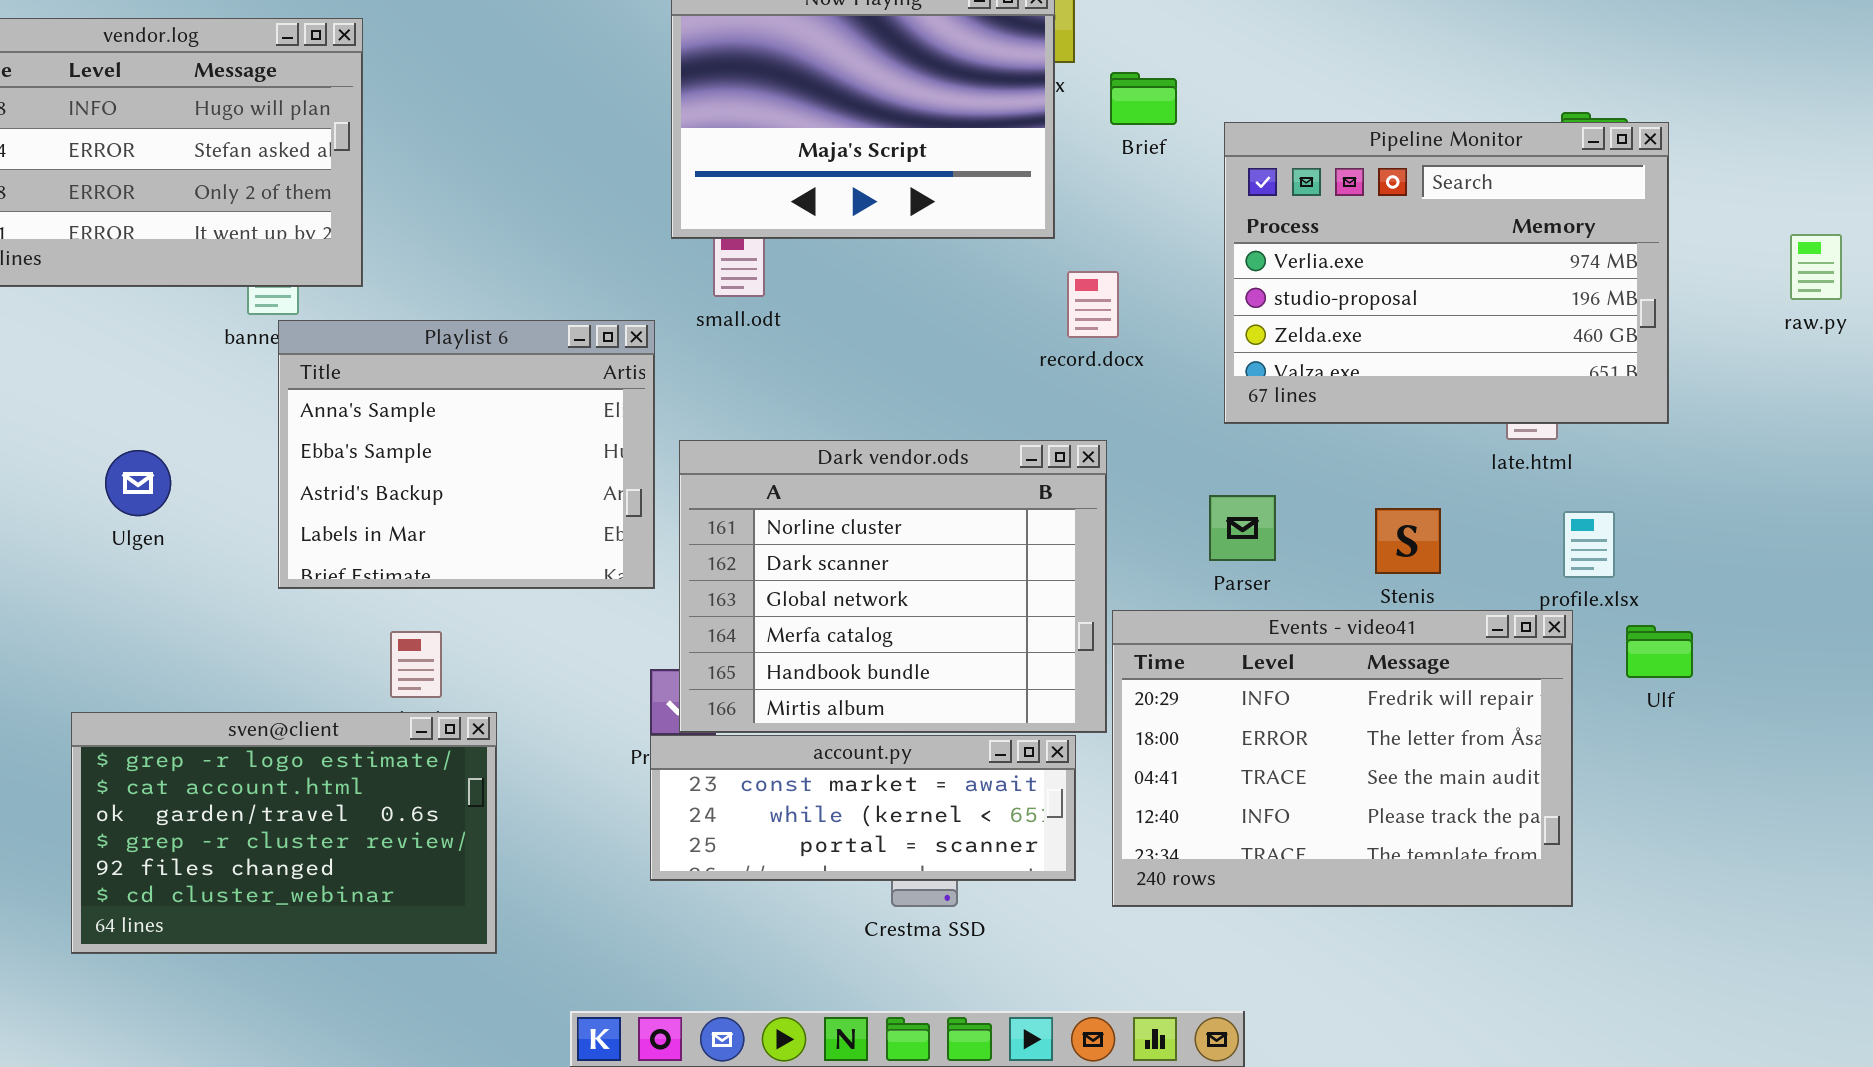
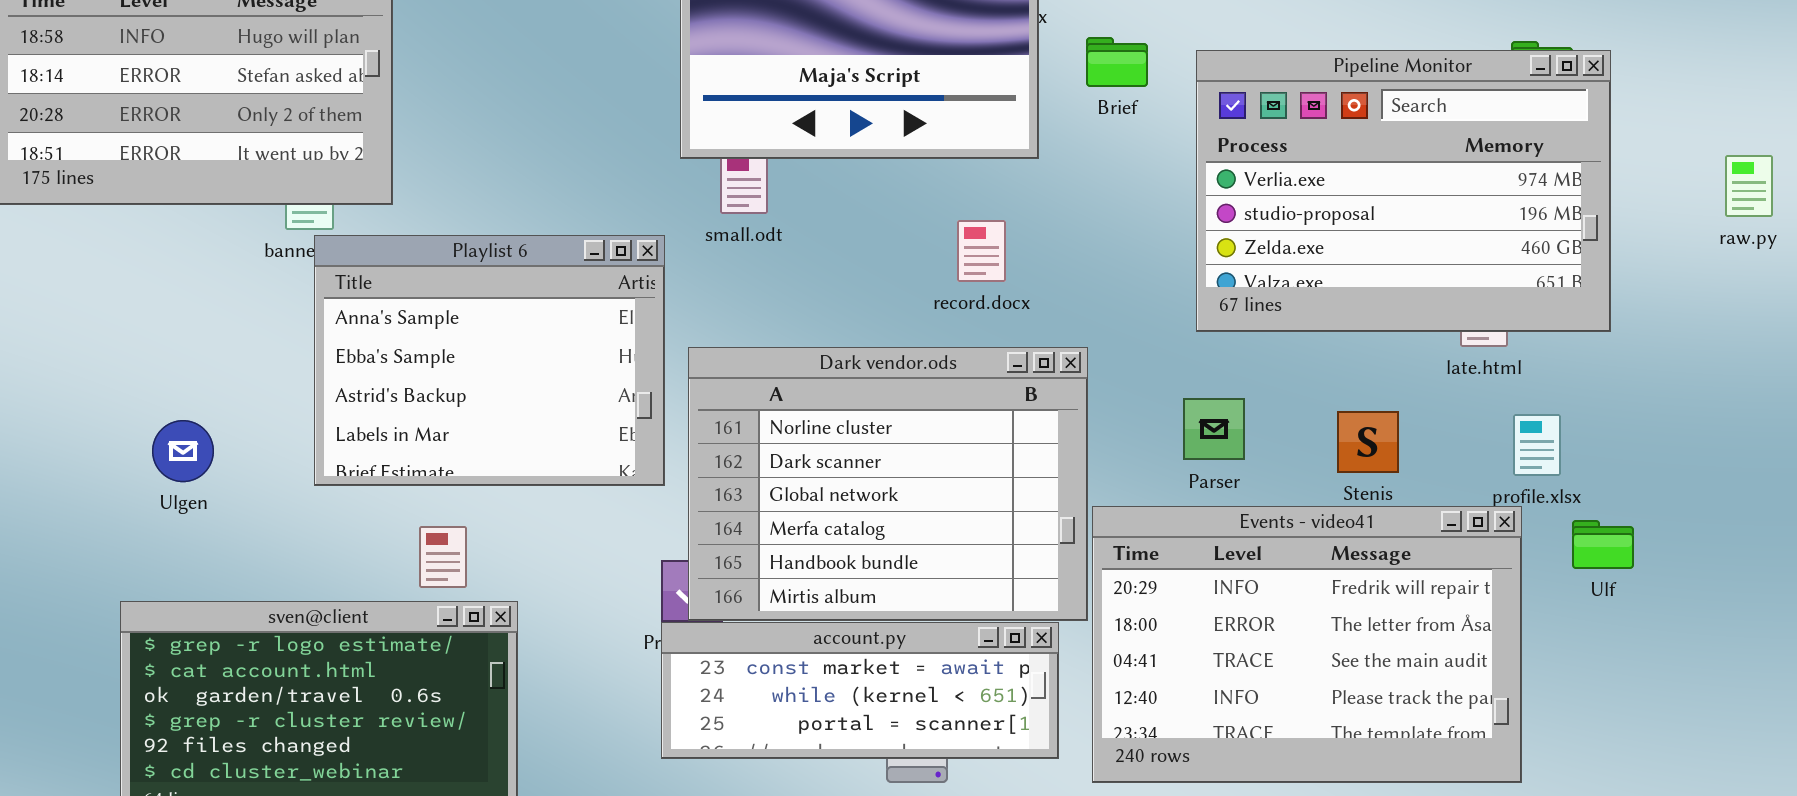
Brief: [1110,72,1177,125] -> [1086,37,1148,87], moved
record.docx: [1067,271,1119,338] -> [957,220,1006,282], moved
Ulgen: [105,450,171,516] -> [152,420,214,482], moved

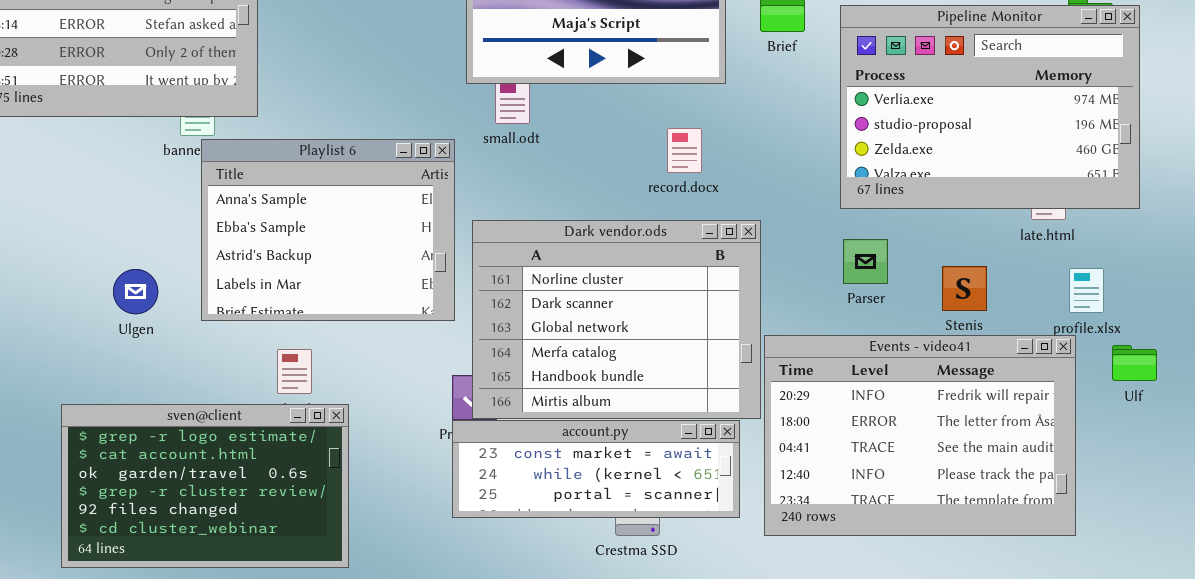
Parser: [1183,398,1245,460] -> [843,239,888,284], moved
Ulgen: [152,420,214,482] -> [113,269,158,314], moved

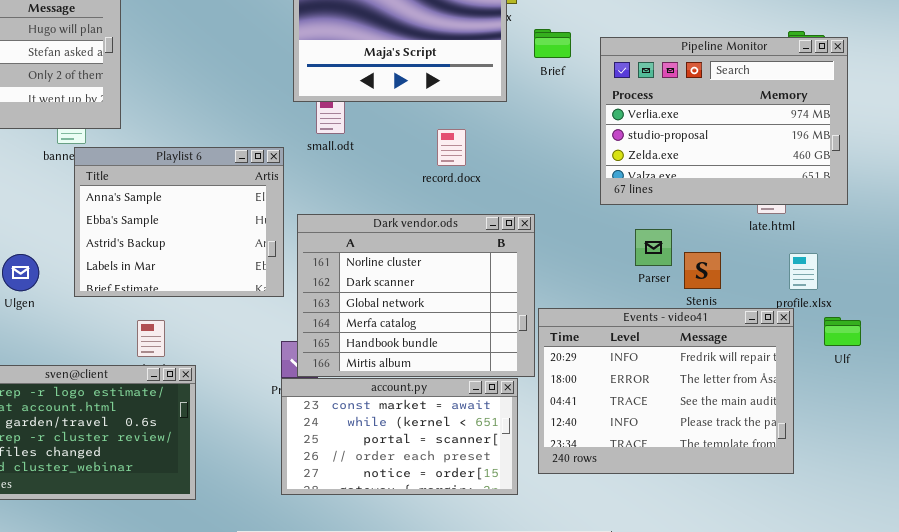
record.docx: [667,128,702,173] -> [437,129,466,166], moved
Parser: [843,239,888,284] -> [635,229,672,266], moved
account.py: [452,420,740,518] -> [281,378,518,495], resized

